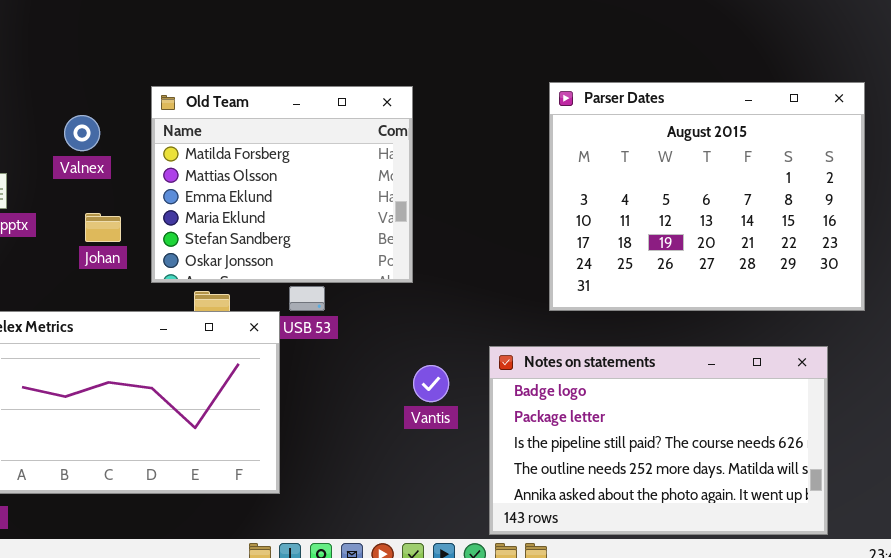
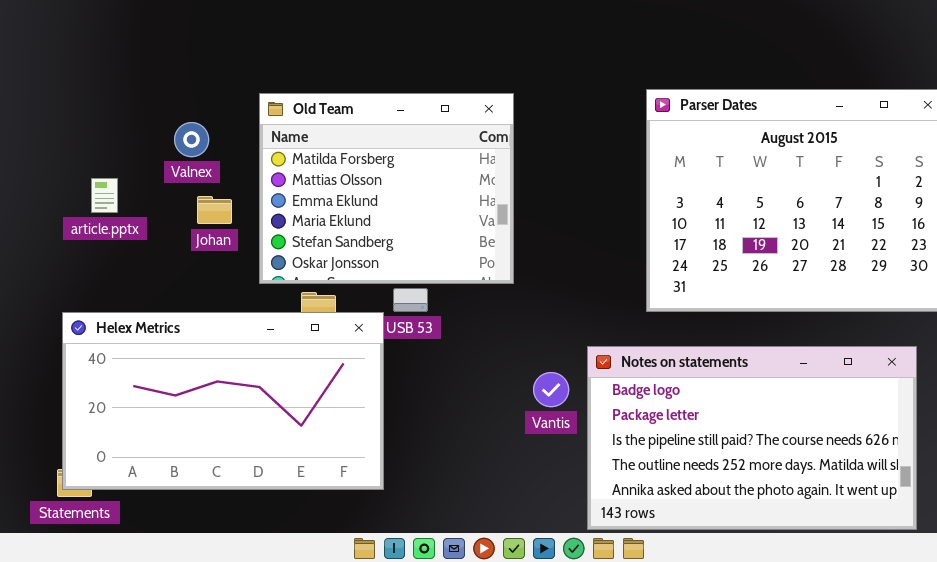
Johan: [85,213,121,242] -> [197,196,232,224], moved
Vantis: [413,365,449,402] -> [533,372,569,407], moved

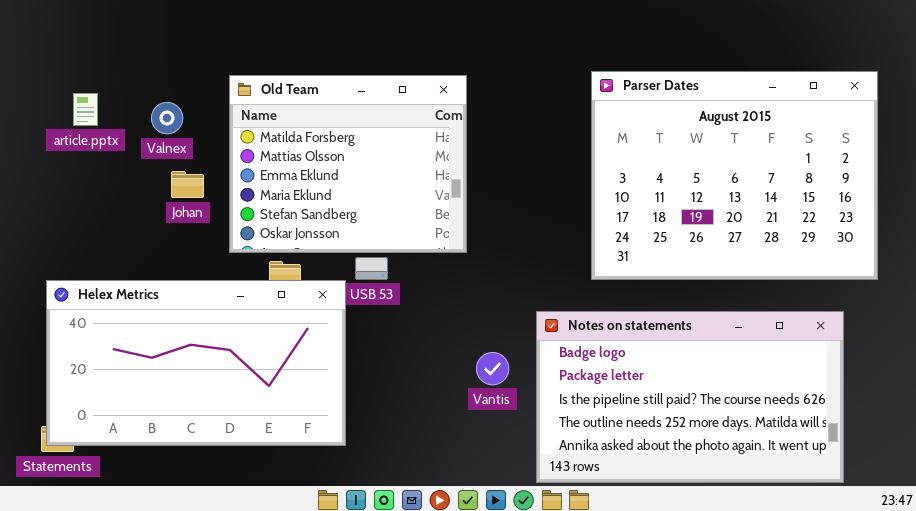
article.pptx: [91,178,118,213] -> [73,93,98,126], moved
Vantis: [533,372,569,407] -> [476,352,509,385], moved

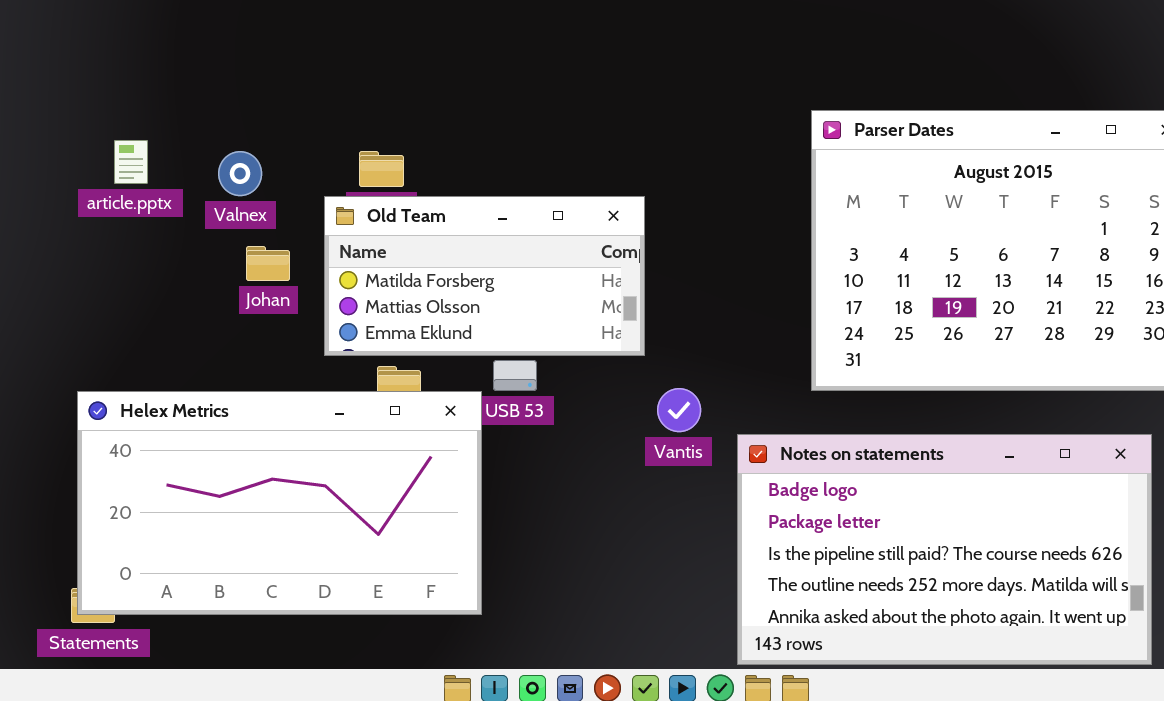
Old Team: [229,75,467,253] -> [324,196,645,356], resized
Vantis: [476,352,509,385] -> [657,388,701,432], moved

